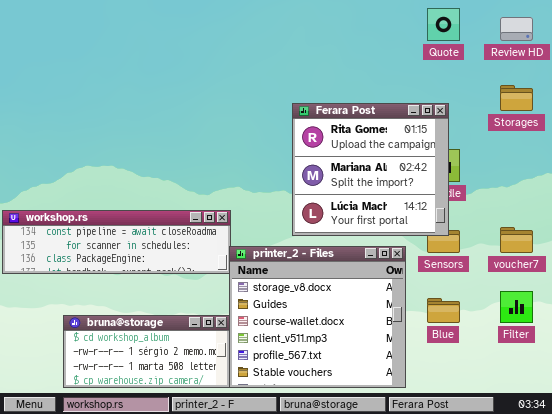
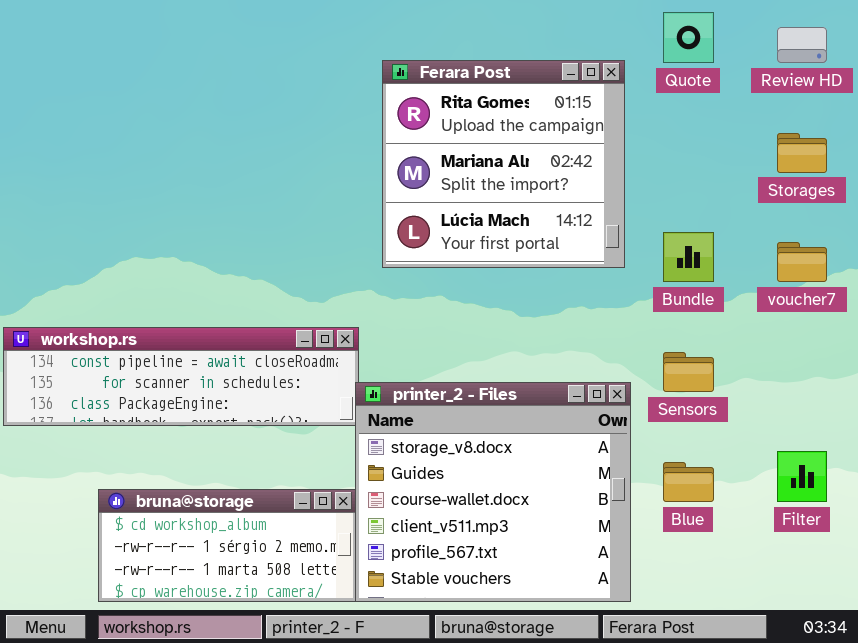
Ferara Post: [292,103,449,236] -> [382,60,625,268], moved
voucher7: [500,227,533,253] -> [777,242,827,282], moved

